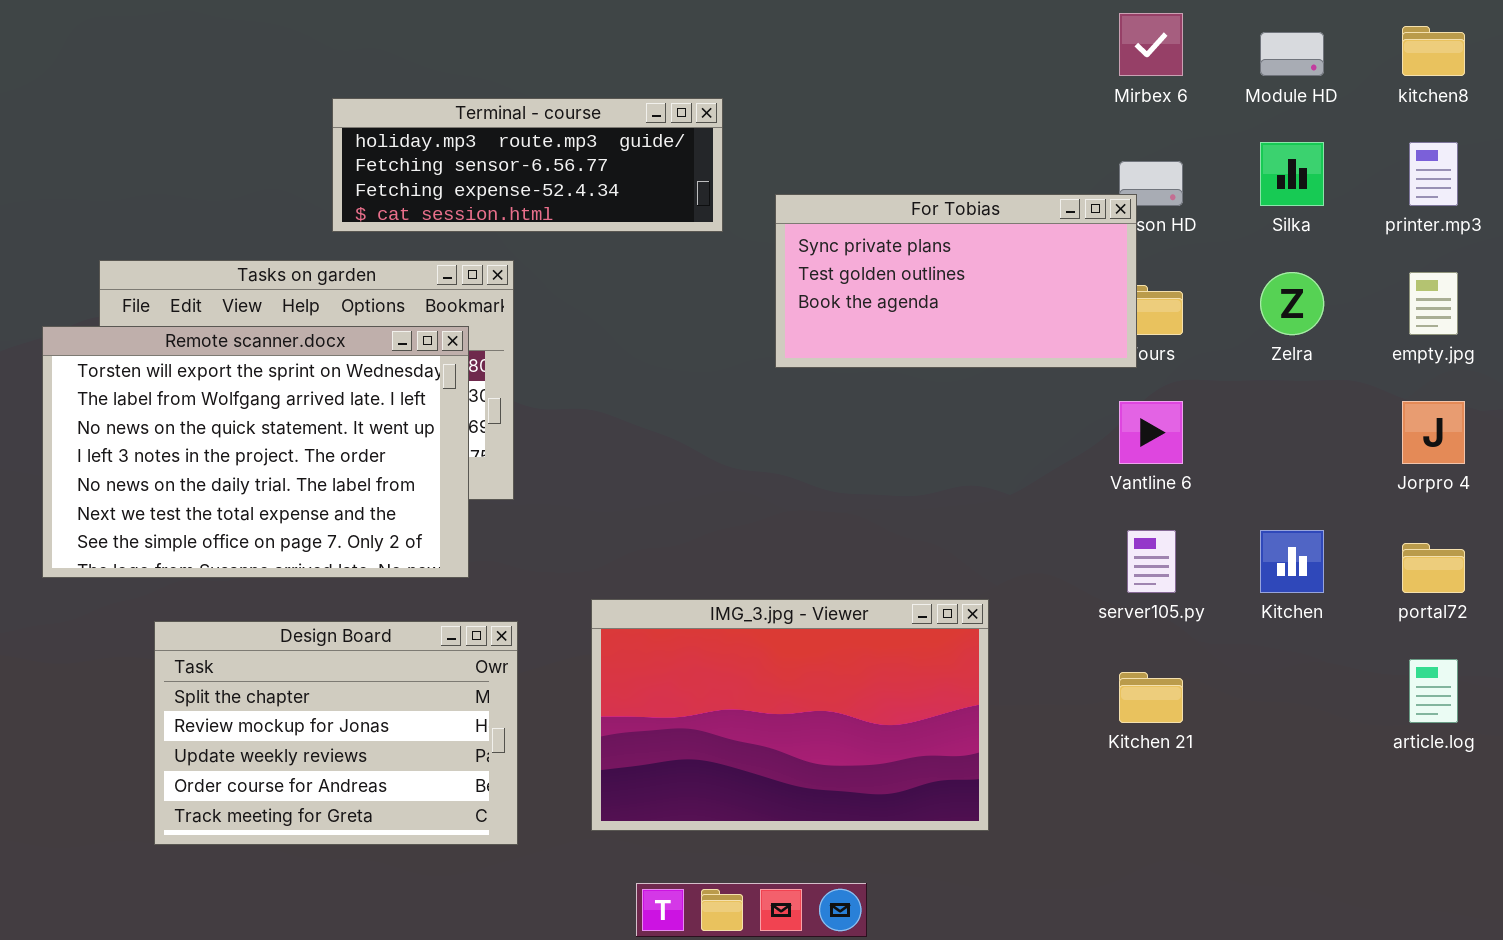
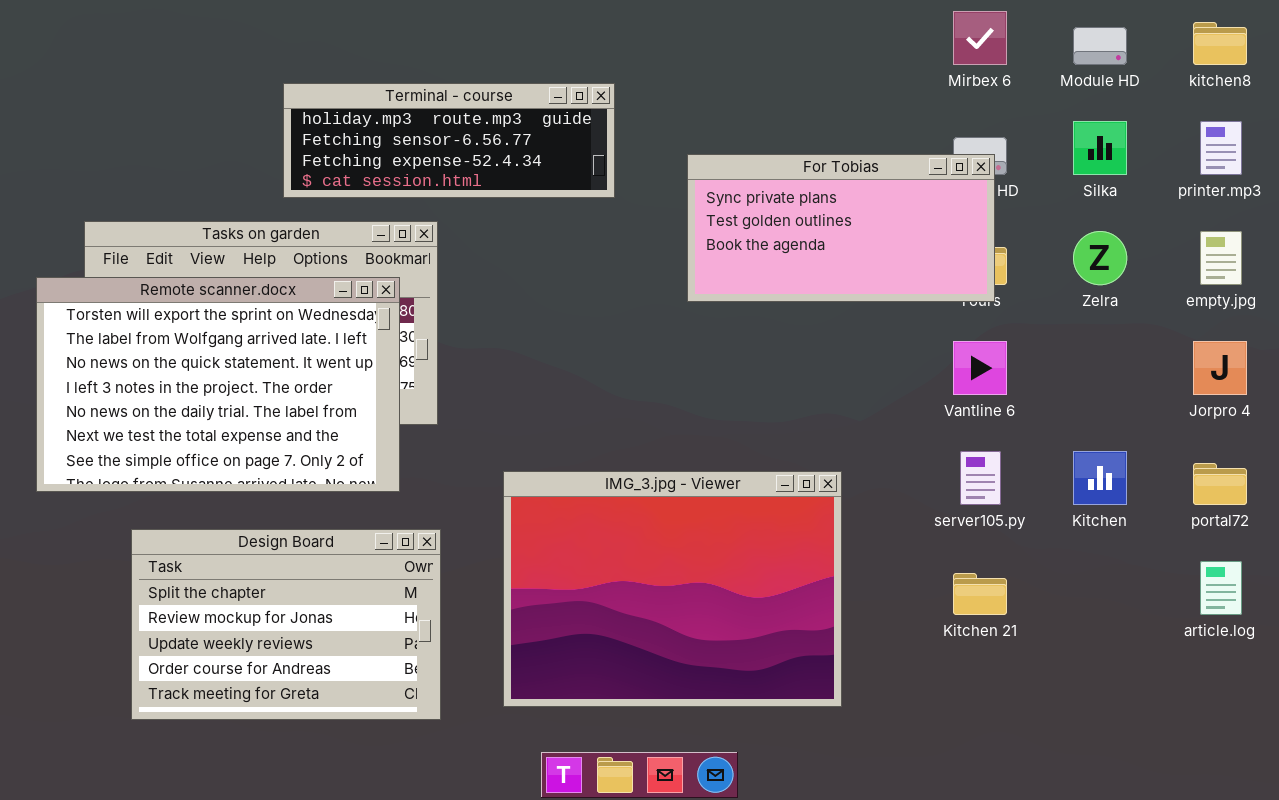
For Tobias: [775,194,1137,368] -> [687,154,995,302], moved
IMG_3.jpg - Viewer: [591,599,989,831] -> [503,471,842,707], resized

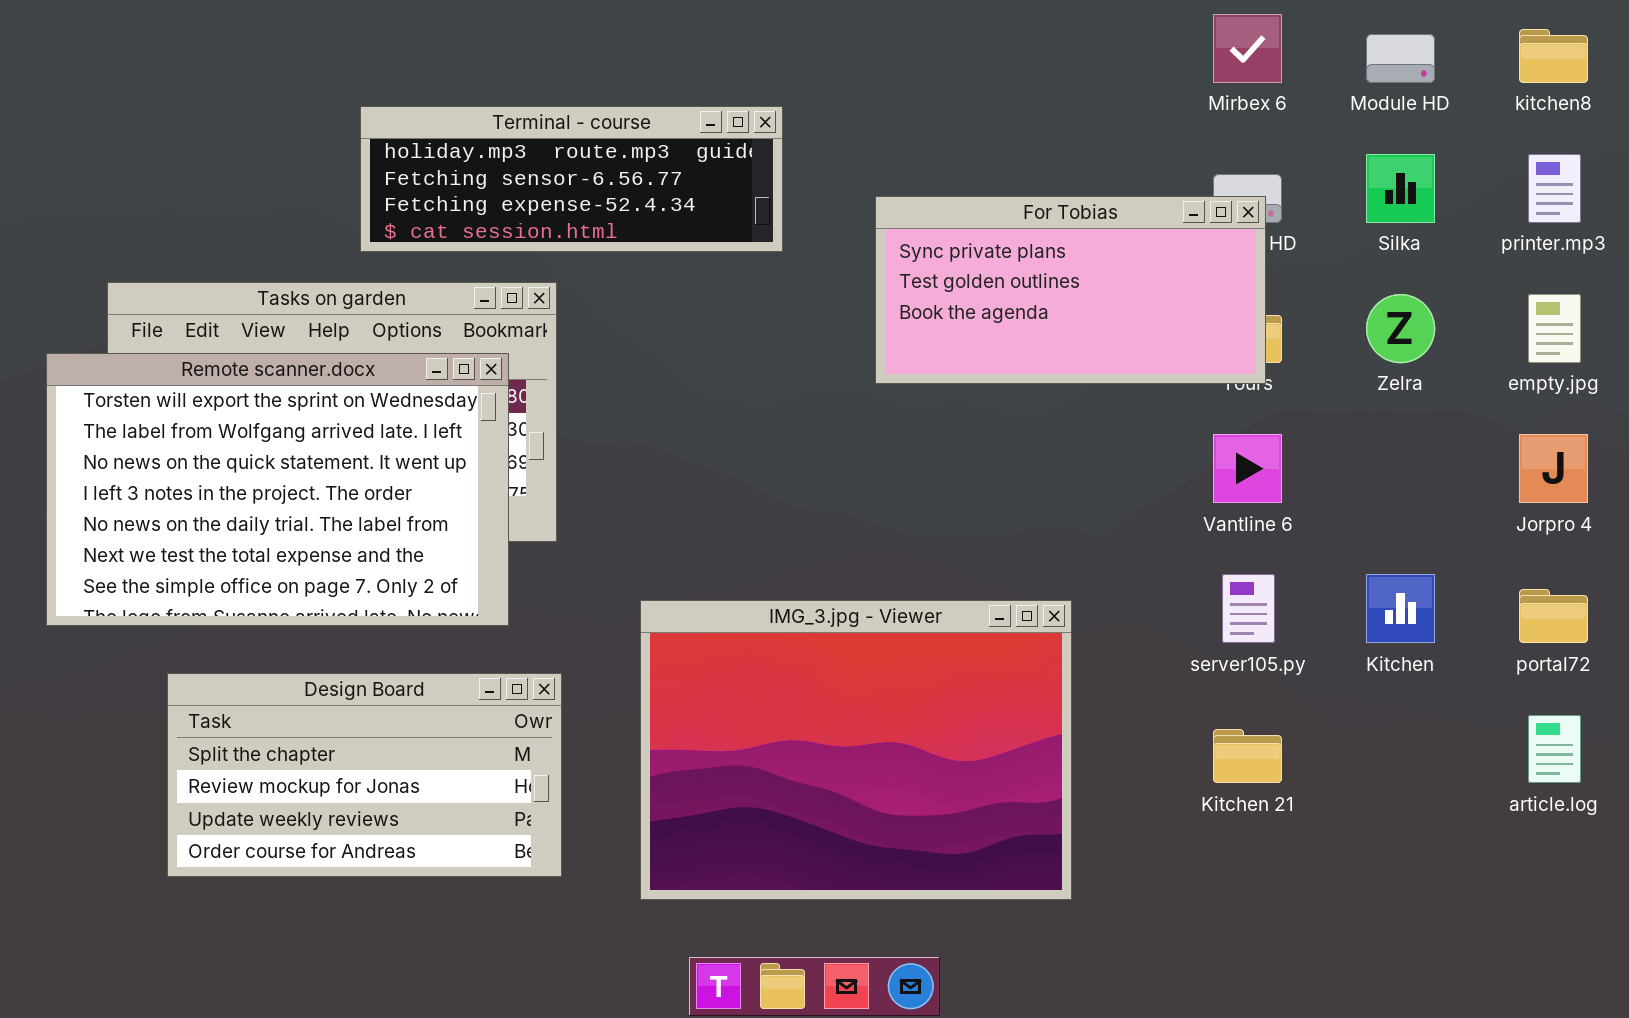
Design Board: [131,529,441,720] -> [167,673,562,877], resized

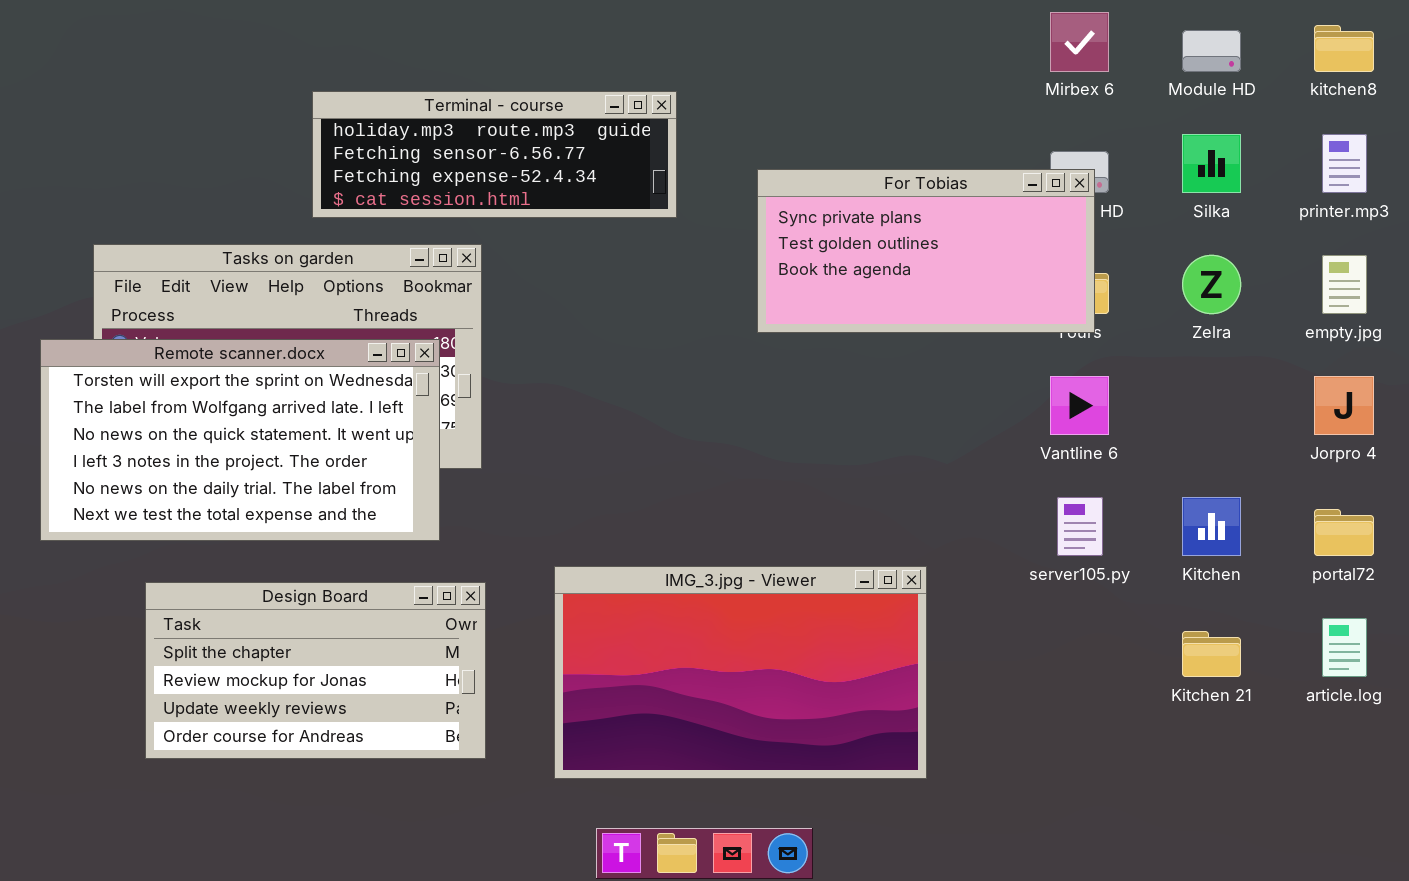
Remote scanner.docx: [46,353,509,626] -> [40,339,440,541], resized
IMG_3.jpg - Viewer: [640,600,1072,900] -> [554,566,927,779], resized
Kitchen 21: [1213,729,1282,783] -> [1182,631,1241,677], moved

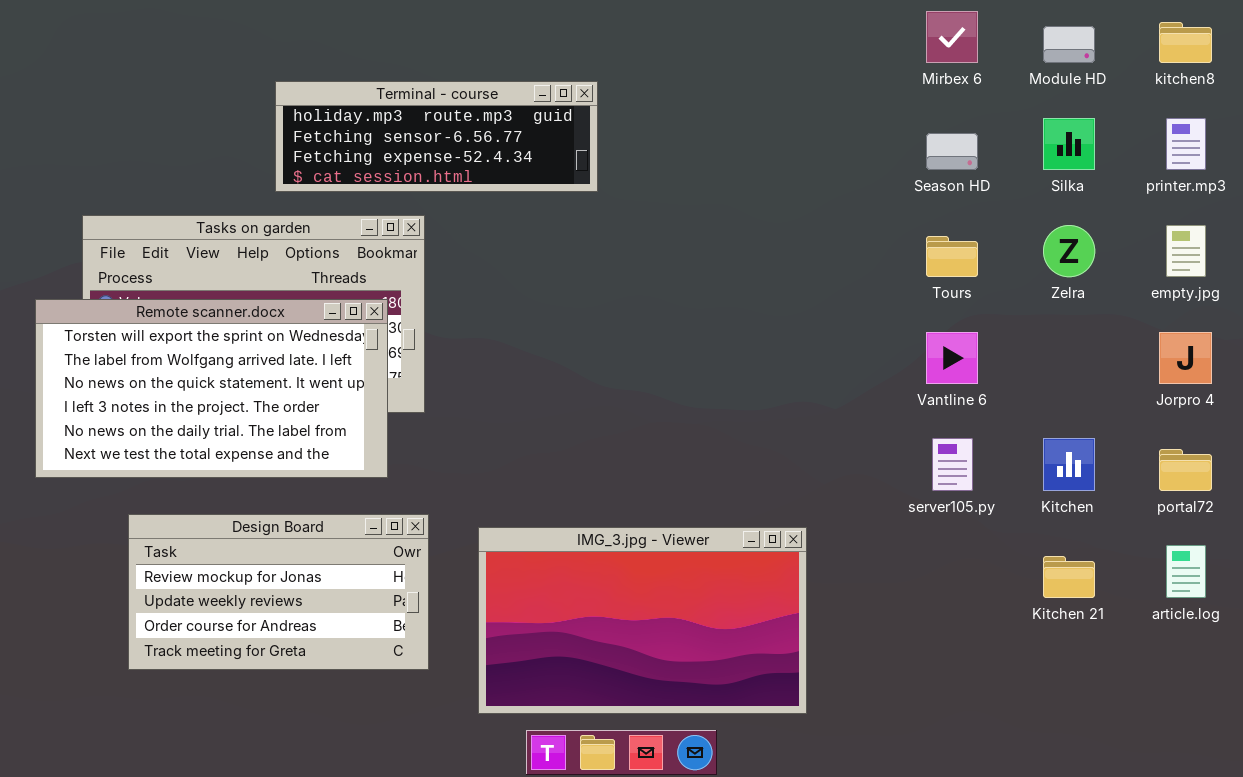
For Tobias: [757,169,1095,333] -> none, closed
IMG_3.jpg - Viewer: [554,566,927,779] -> [478,527,807,714], moved
Design Board: [145,582,486,759] -> [128,514,429,670], scrolled down 1 row

